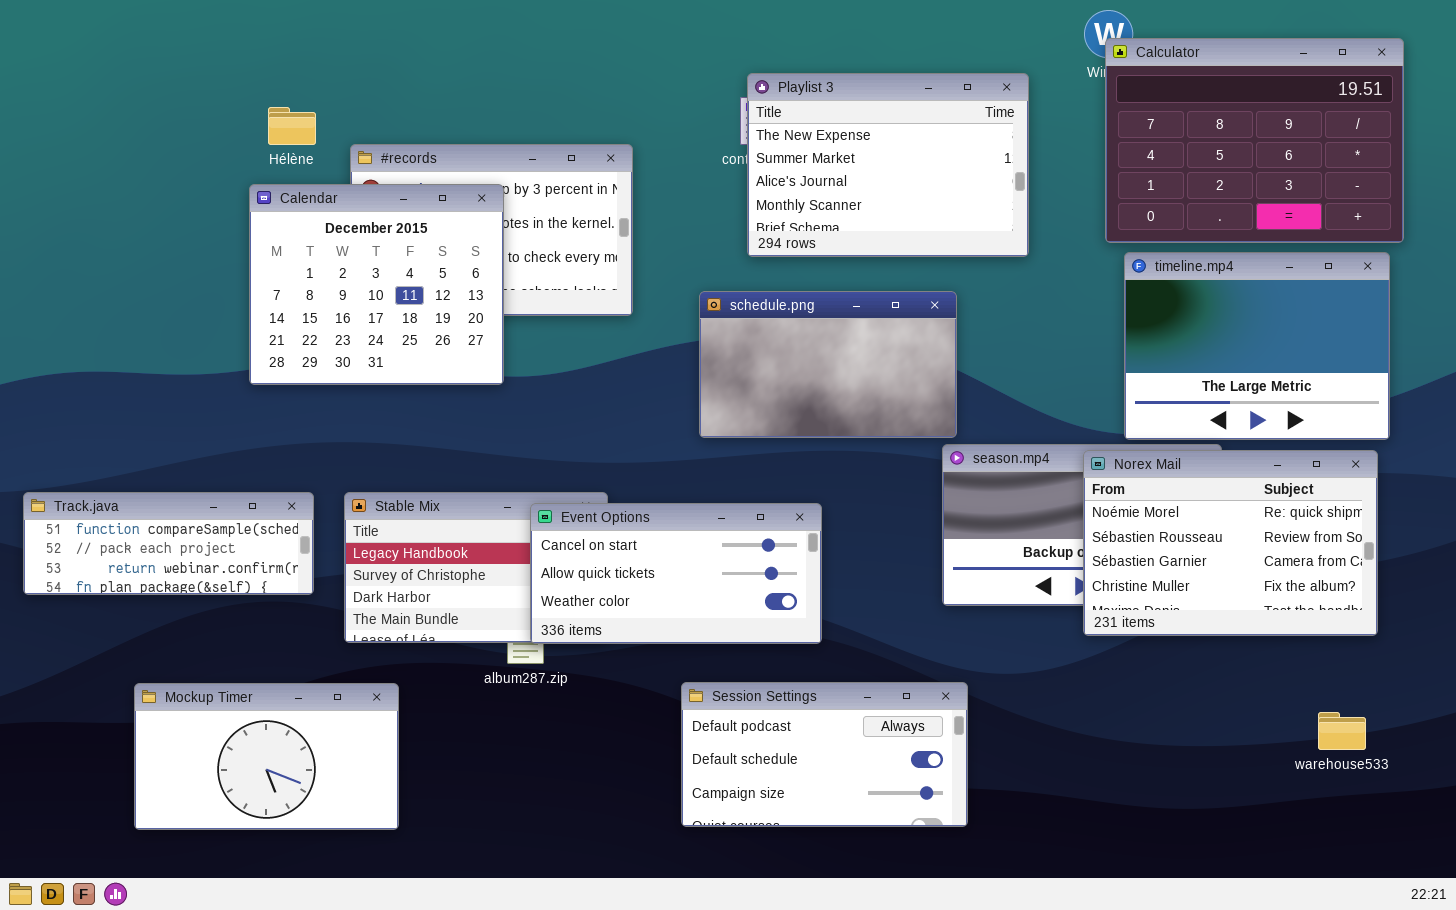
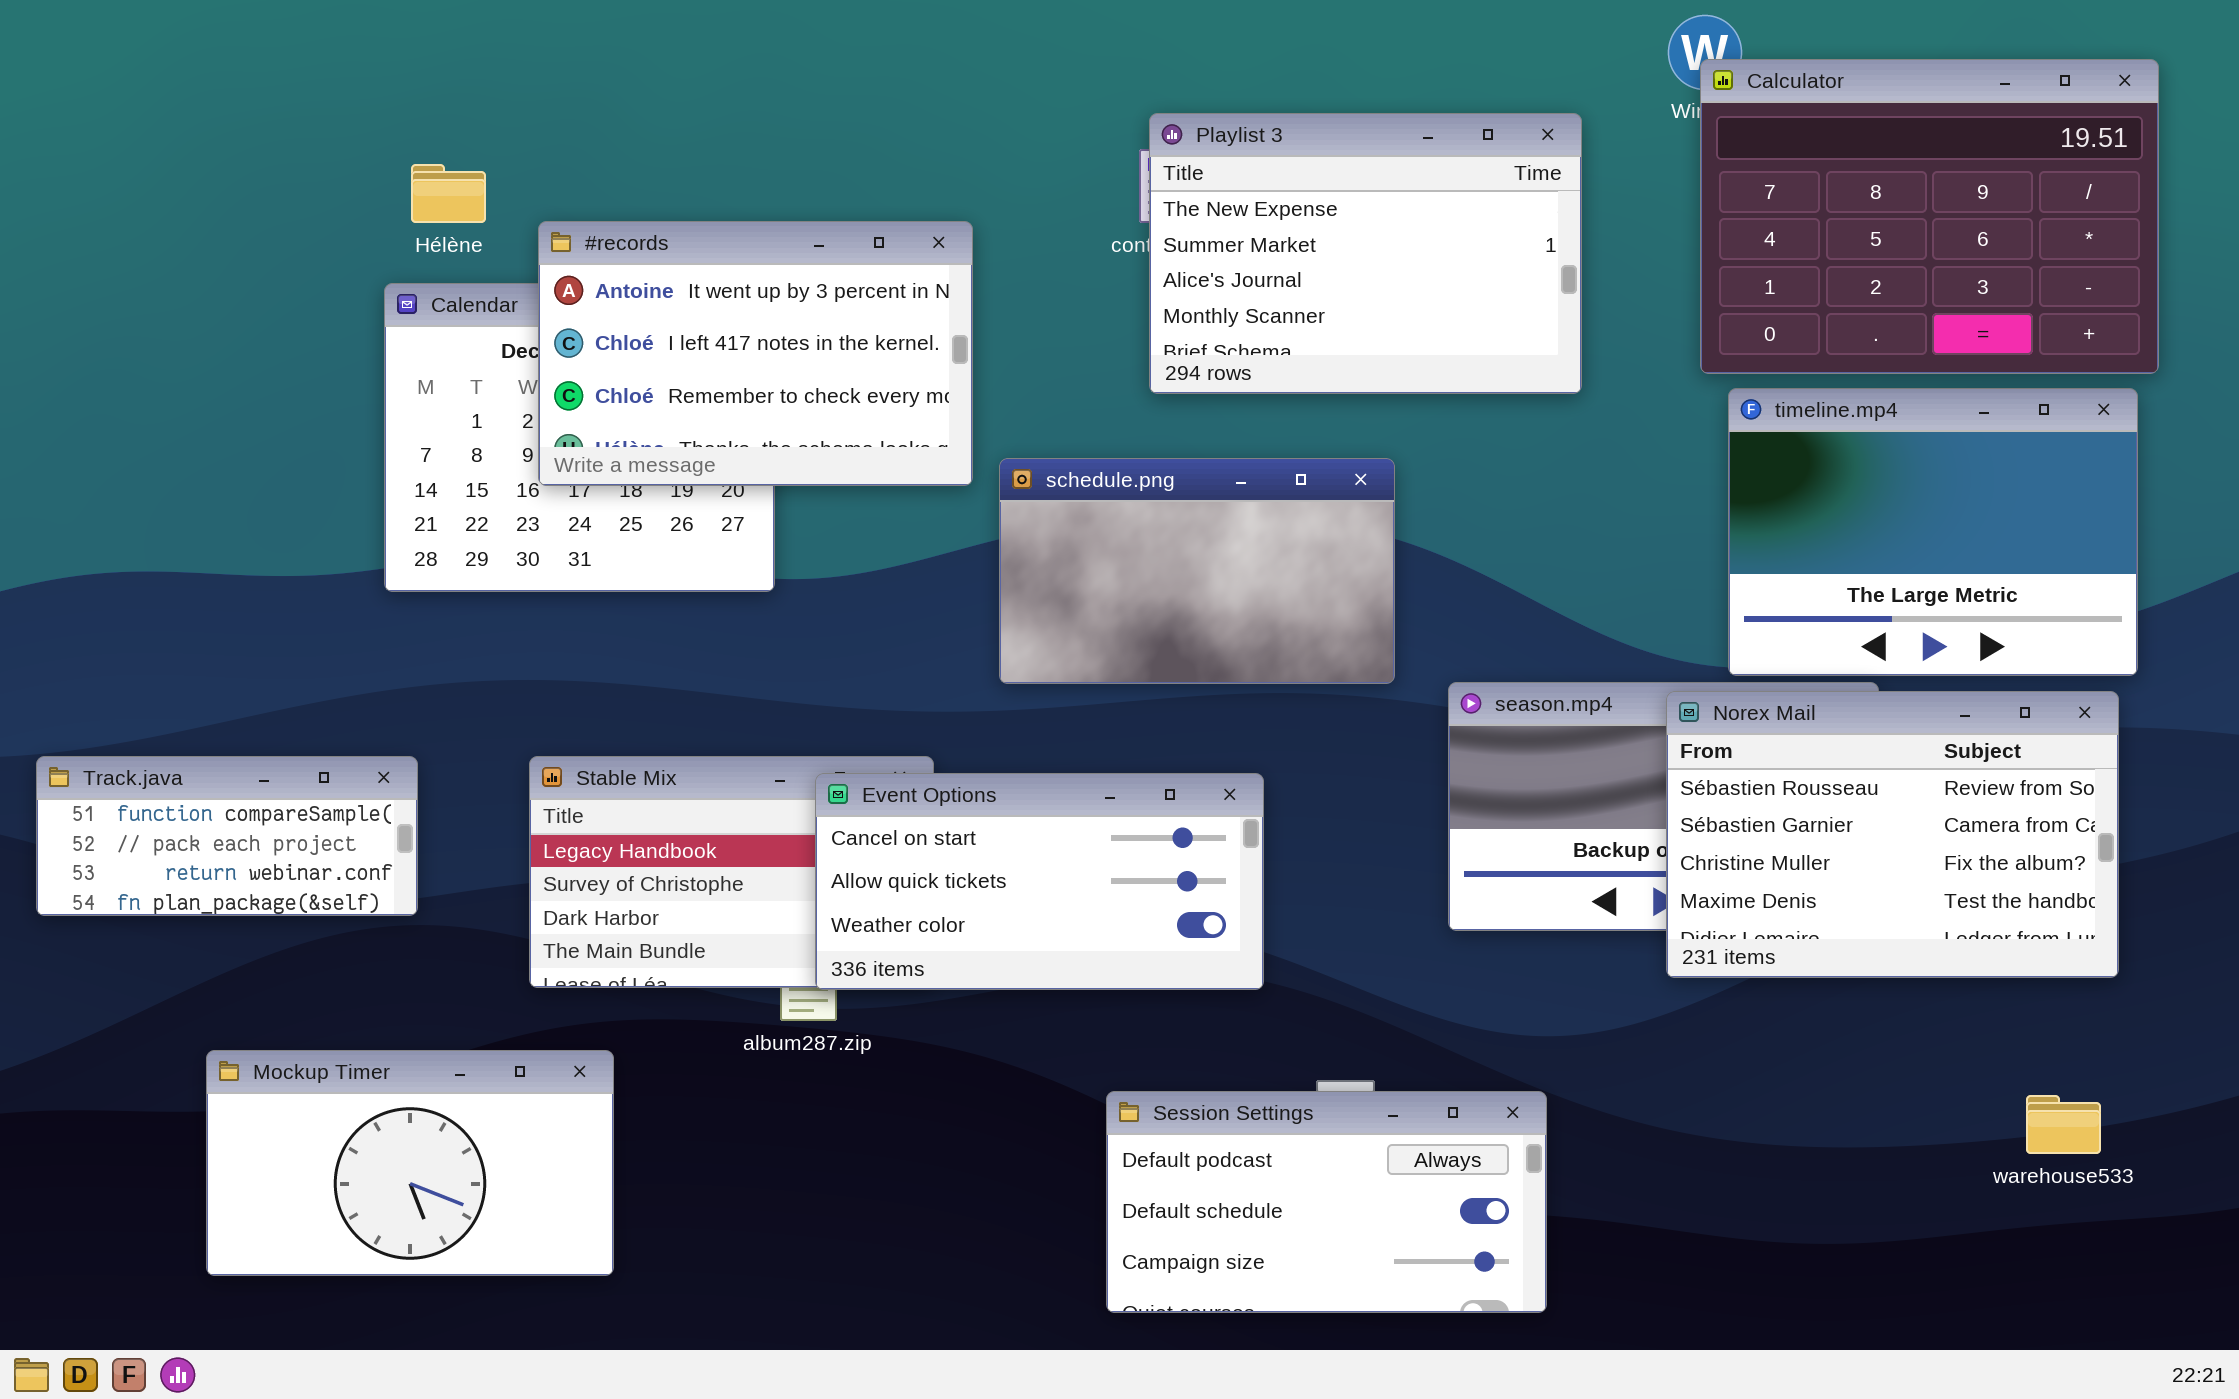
#records: [350,144,633,316] -> [538,221,973,486], raised
schedule.png: [699,291,957,438] -> [999,458,1395,684], moved
Norex Mail: [1083,450,1378,636] -> [1666,691,2119,978], scrolled down 1 row
Track.java: [23,492,314,595] -> [36,756,418,916], resized
Session Settings: [681,682,968,827] -> [1106,1091,1547,1313], moved

